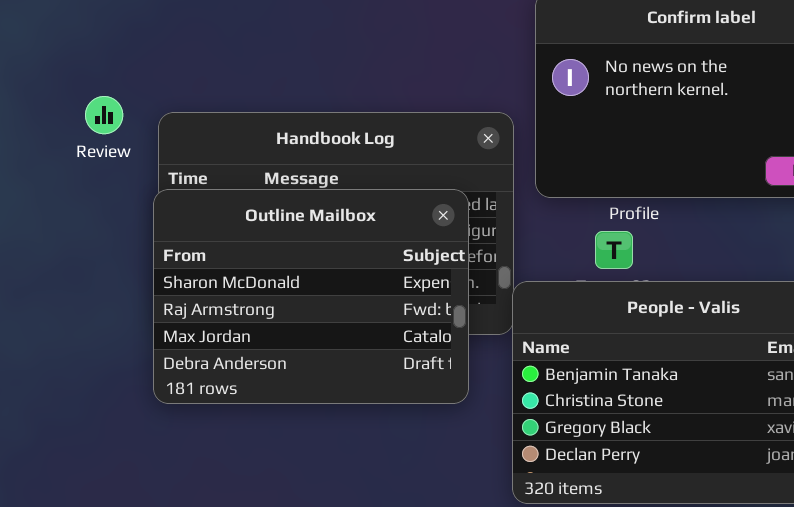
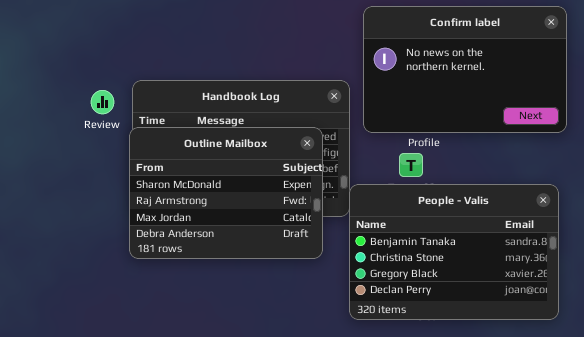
Review: [85,96,123,134] -> [91,90,114,114], moved

